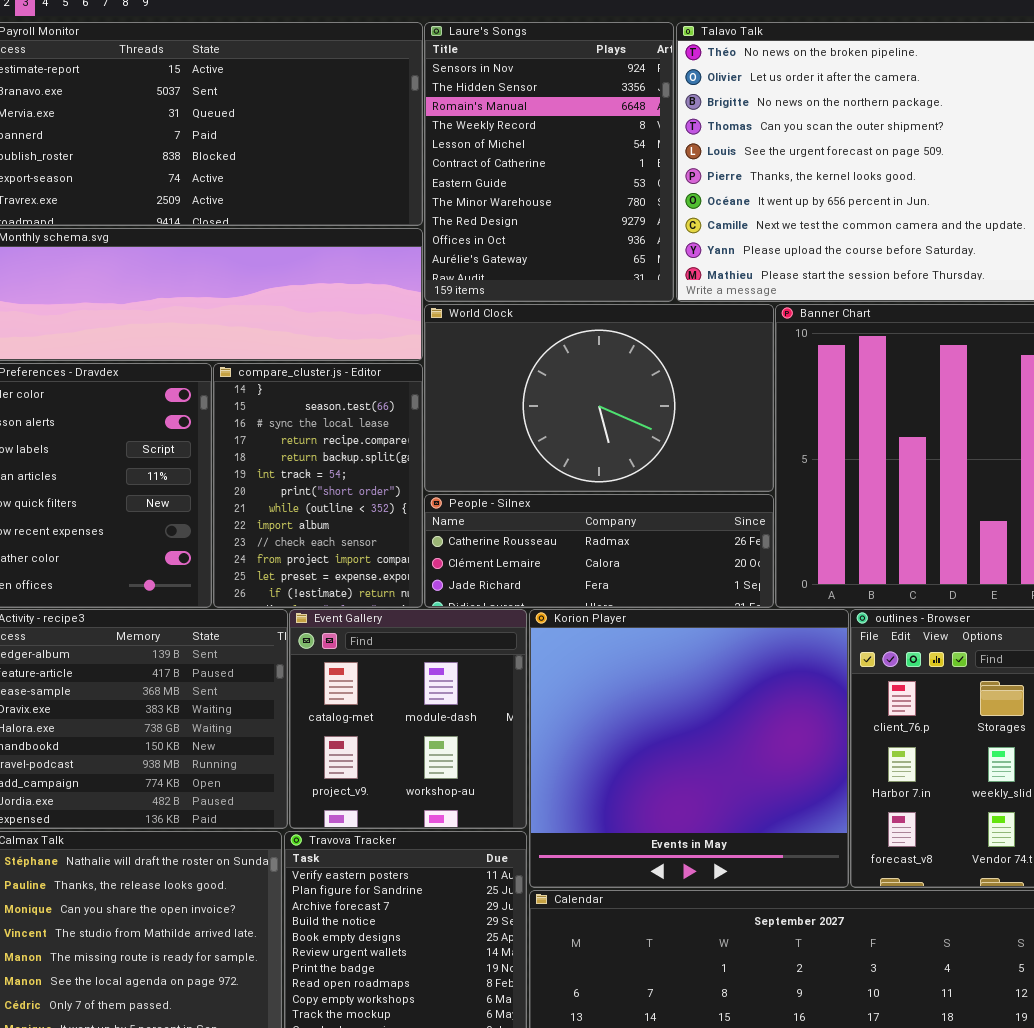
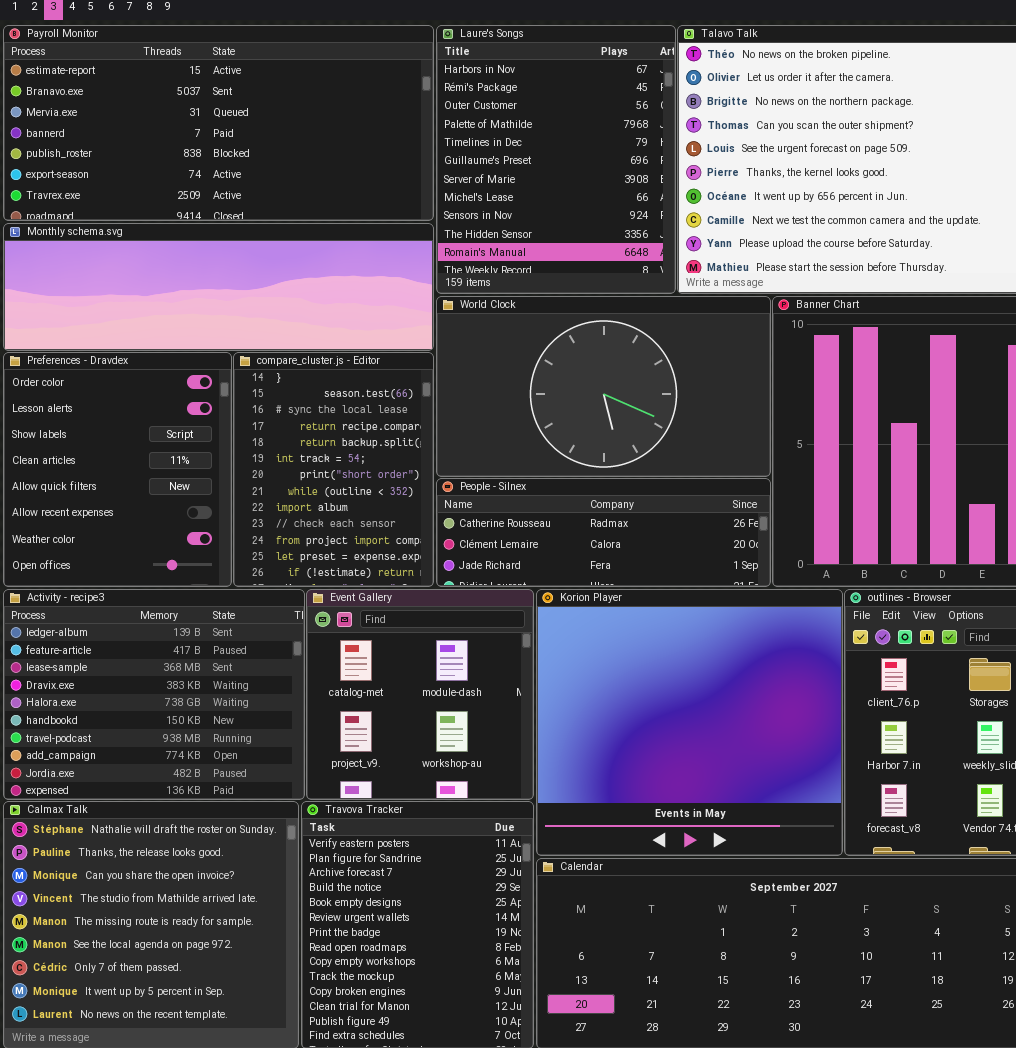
Laure's Songs: [424,22,674,302] -> [436,25,676,294], scrolled up 8 rows

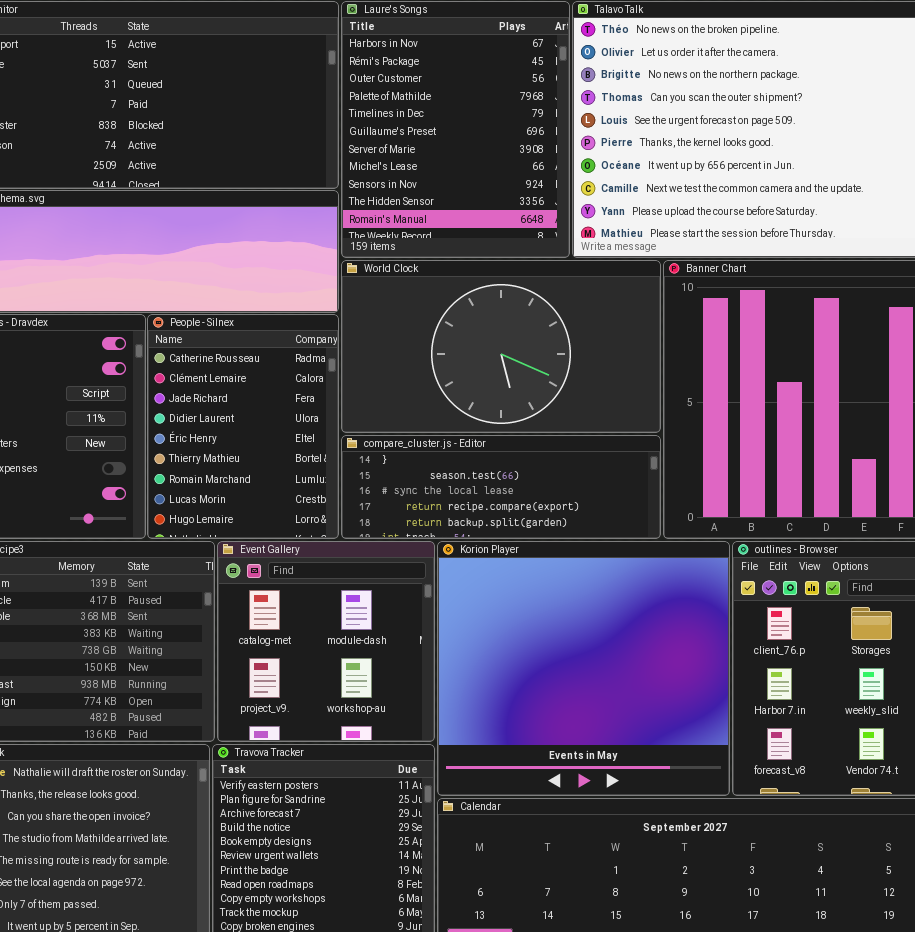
compare_cluster.js - Editor: [233,352,434,587] -> [341,435,661,539], moved, resized
People - Silnex: [436,478,771,587] -> [147,314,339,539], moved, resized

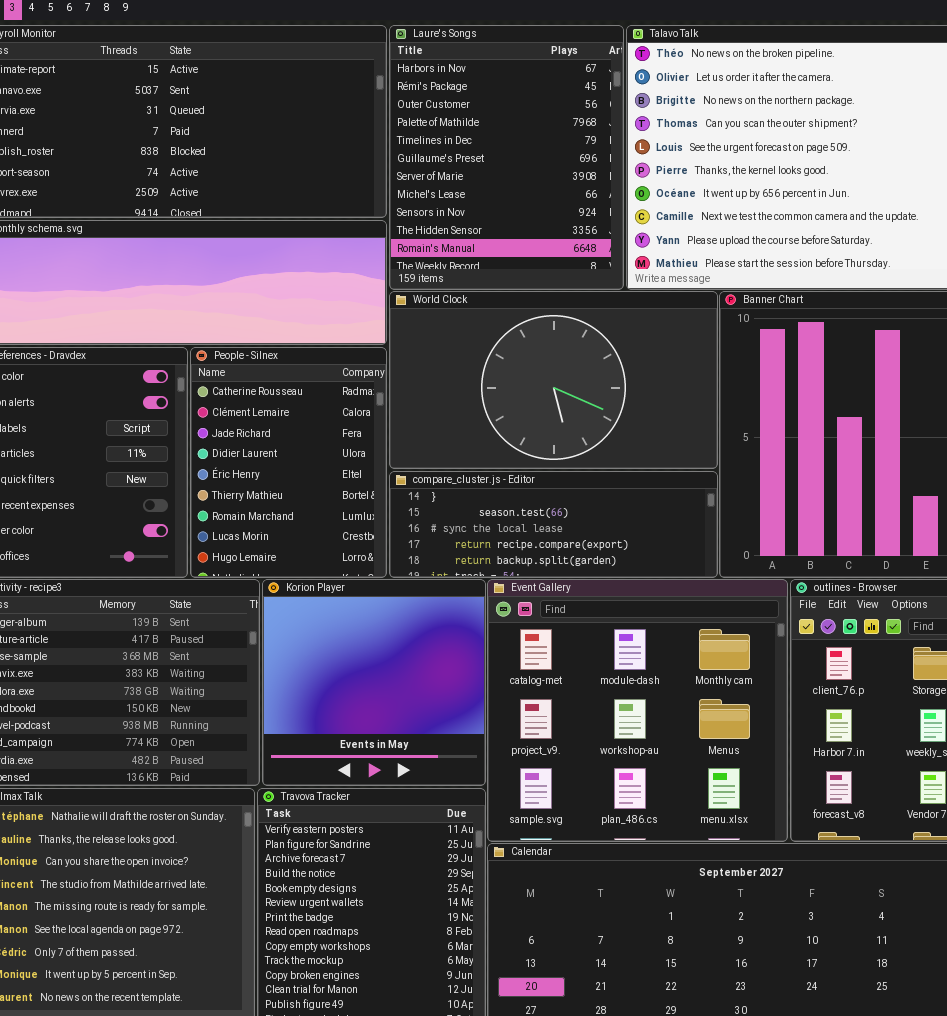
Event Gallery: [217,541,435,742] -> [487,579,788,842], moved, resized
Korion Player: [437,541,730,796] -> [262,579,486,786], moved, resized

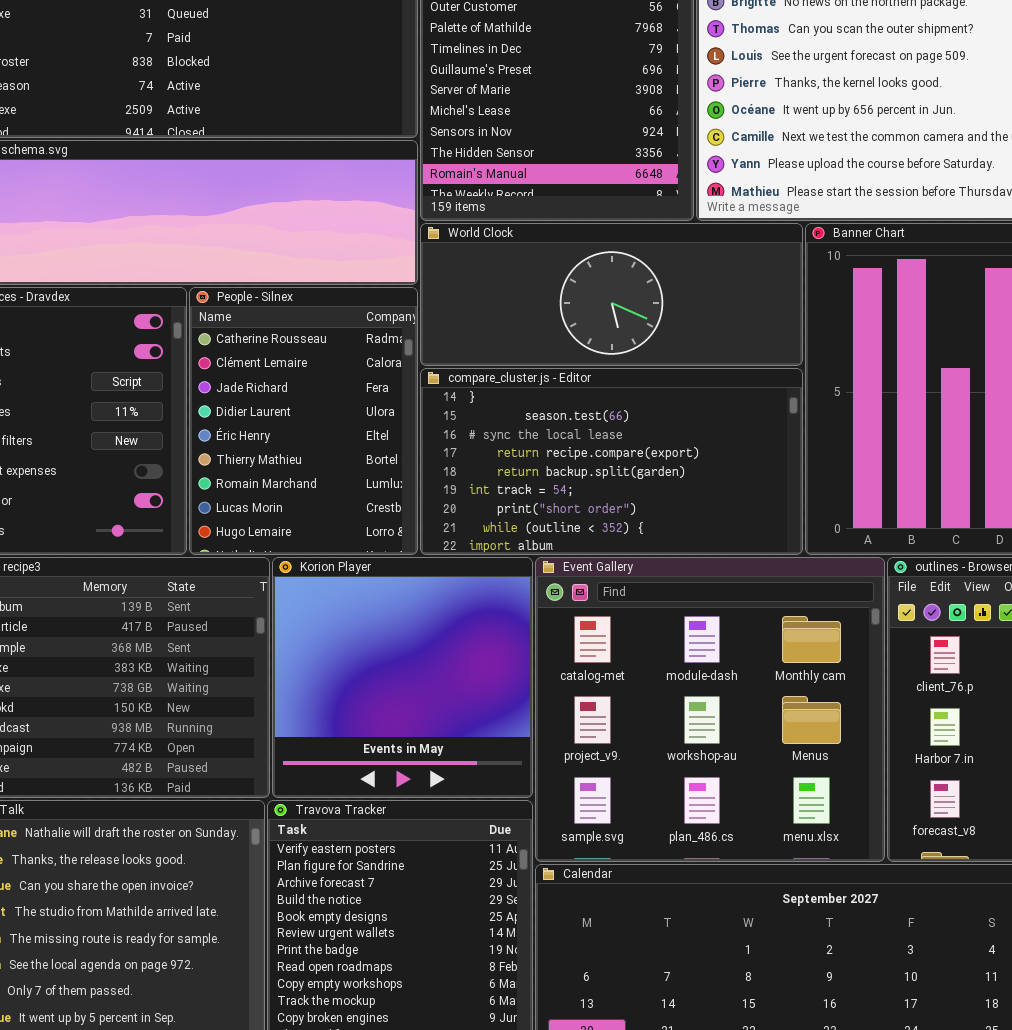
World Clock: [389,291,718,469] -> [420,223,803,366], resized
compare_cluster.js - Editor: [389,471,718,578] -> [420,368,803,555], resized

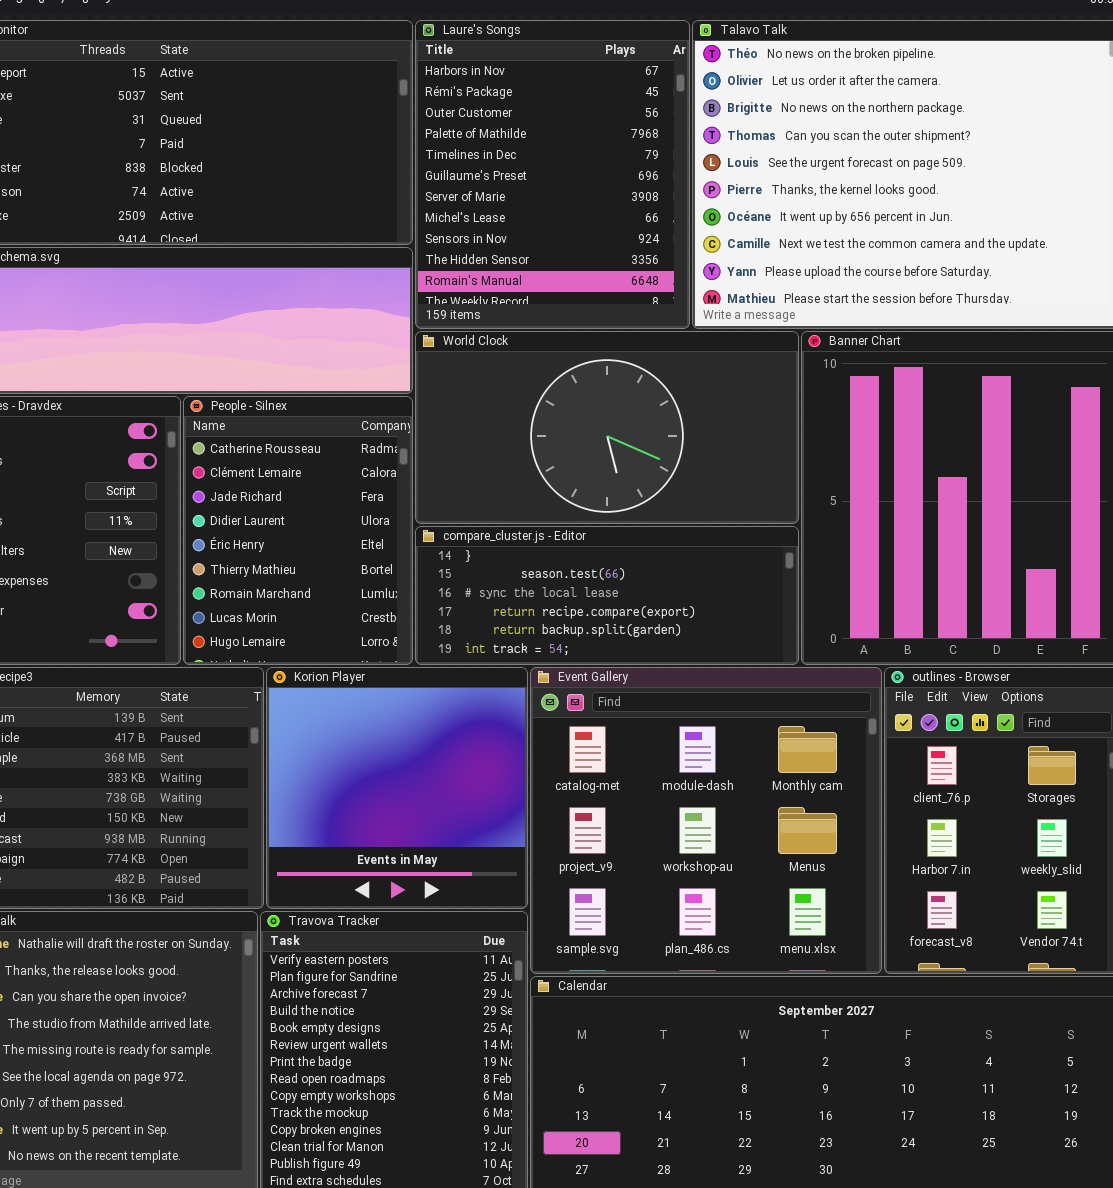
World Clock: [420,223,803,366] -> [415,331,799,524], resized
compare_cluster.js - Editor: [420,368,803,555] -> [415,526,799,665], resized

